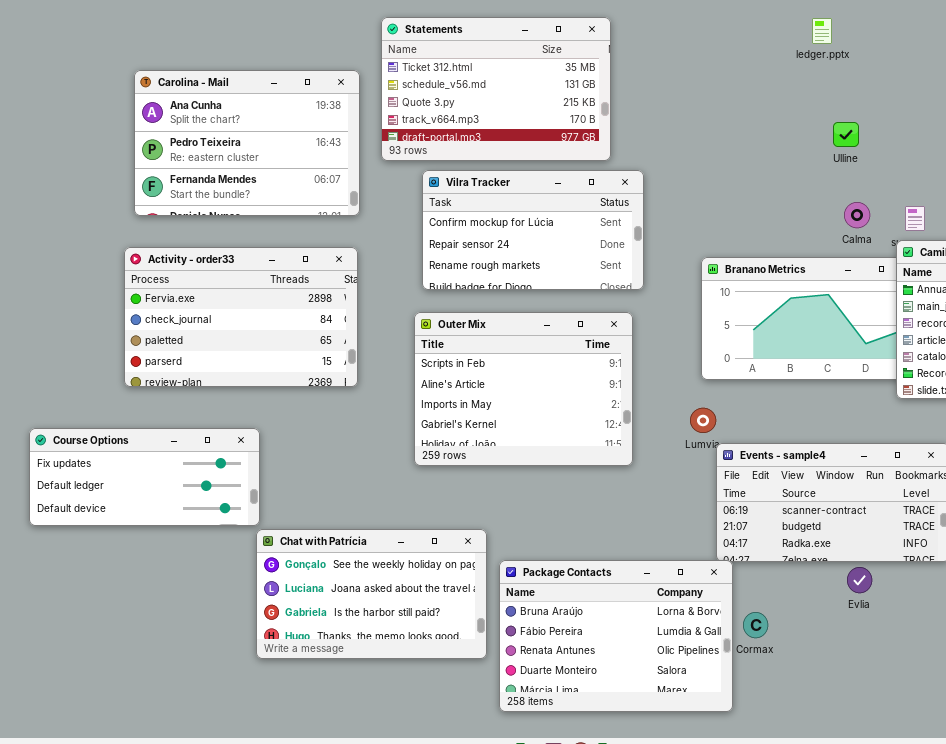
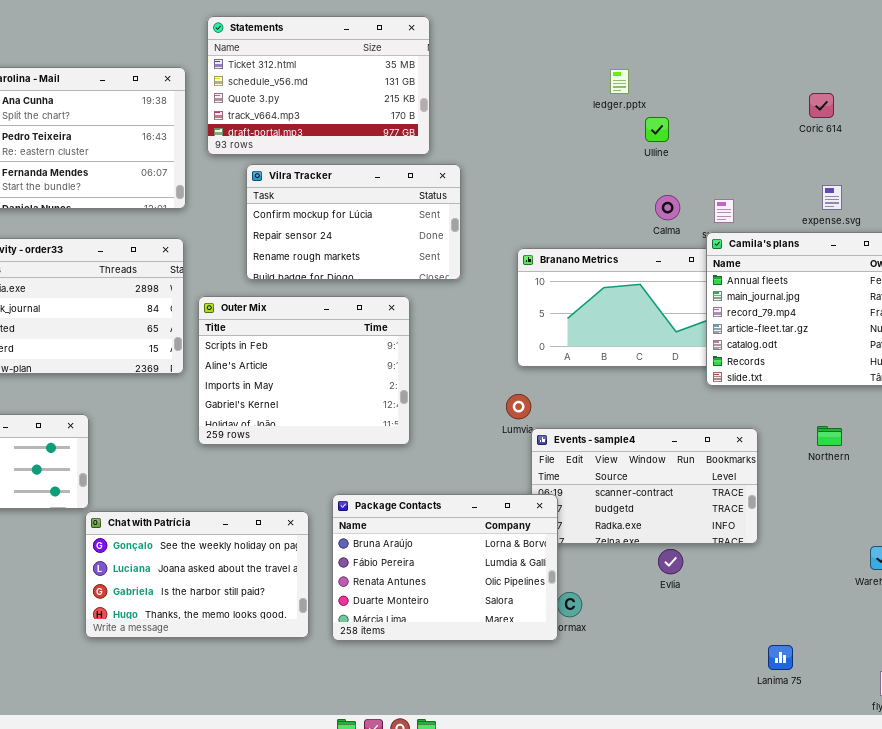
ledger.pptx: [812,18,832,44] -> [610,69,629,94], moved
Outer Mix: [414,312,633,466] -> [198,296,410,445], moved
Package Contacts: [499,560,733,712] -> [332,494,558,641], moved

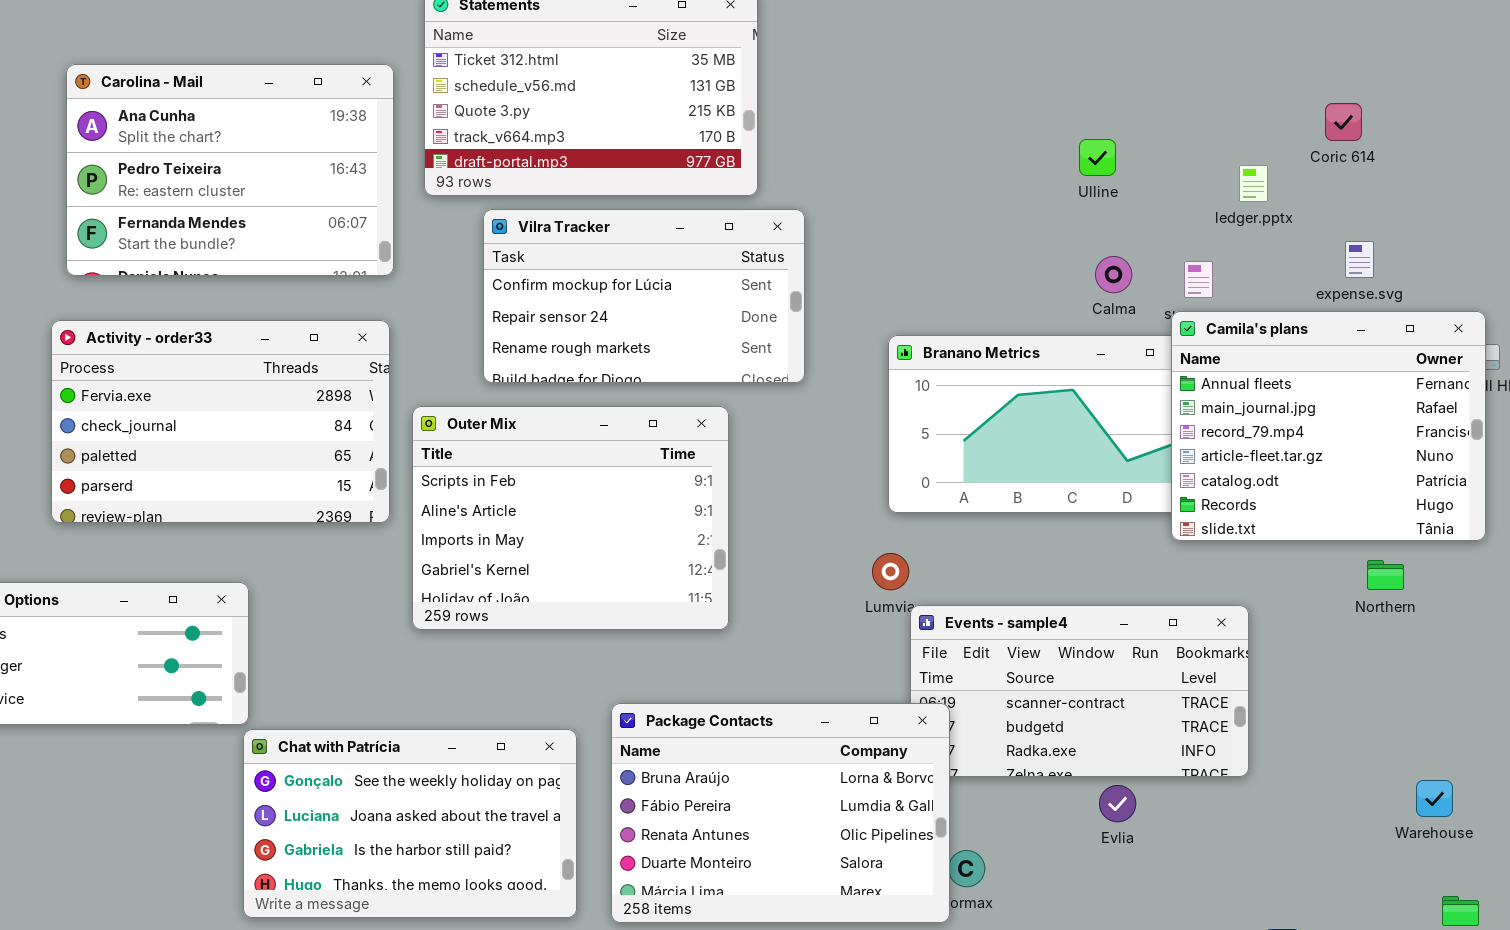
ledger.pptx: [610,69,629,94] -> [1239,165,1268,202], moved
Northern: [817,426,842,446] -> [1367,560,1404,590], moved

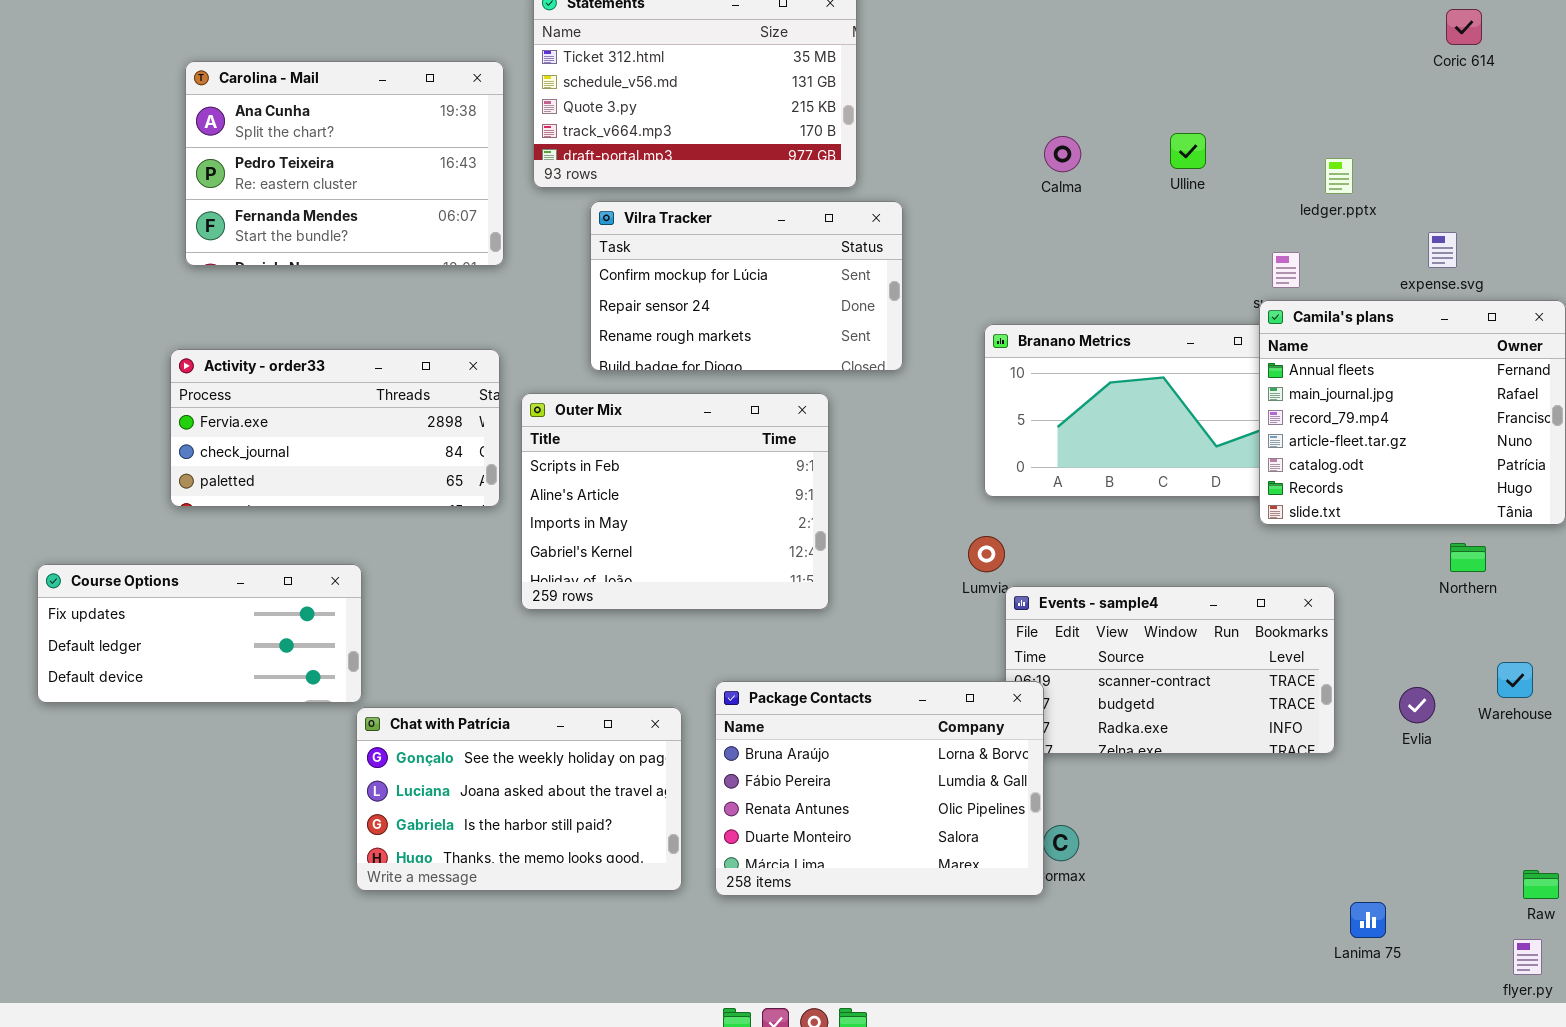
Coric 614: [1325,103,1362,141] -> [1446,9,1482,45], moved
Calma: [1095,256,1132,293] -> [1044,136,1081,172], moved
Activity - order33: [51,320,390,523] -> [170,349,500,507], resized
Warehouse: [1416,780,1453,817] -> [1497,662,1533,698], moved
Evlia: [1099,785,1136,822] -> [1399,687,1435,723], moved

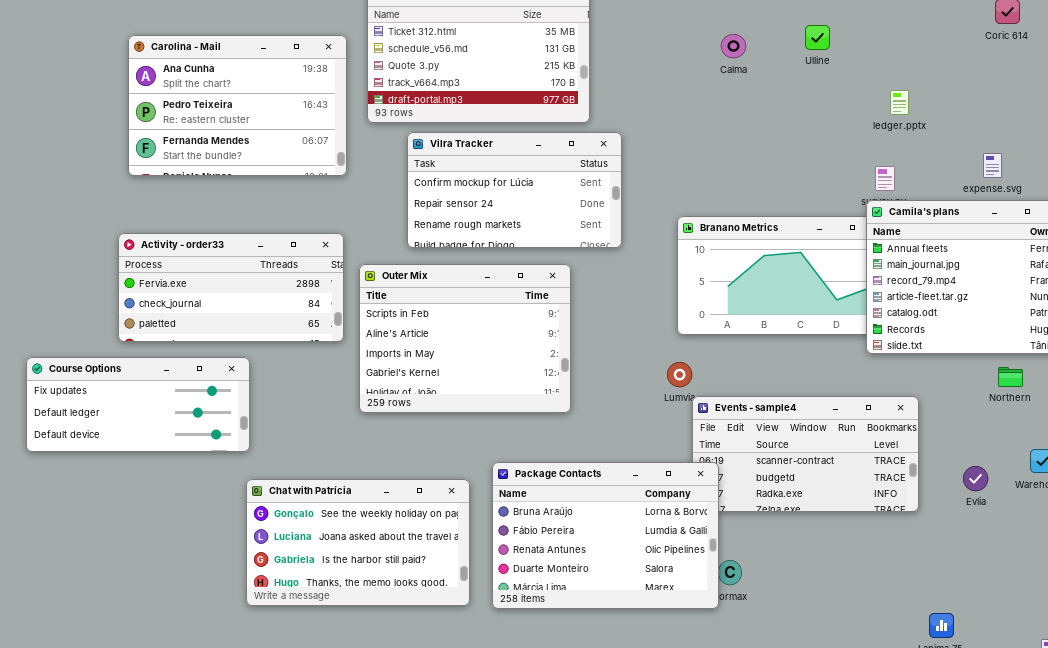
Ulline: [1170,133,1206,169] -> [805,25,830,50], moved
Calma: [1044,136,1081,172] -> [721,34,746,58], moved
ledger.pptx: [1325,158,1353,194] -> [890,90,909,115], moved
Course Options: [37,564,362,703] -> [26,357,250,452], moved

